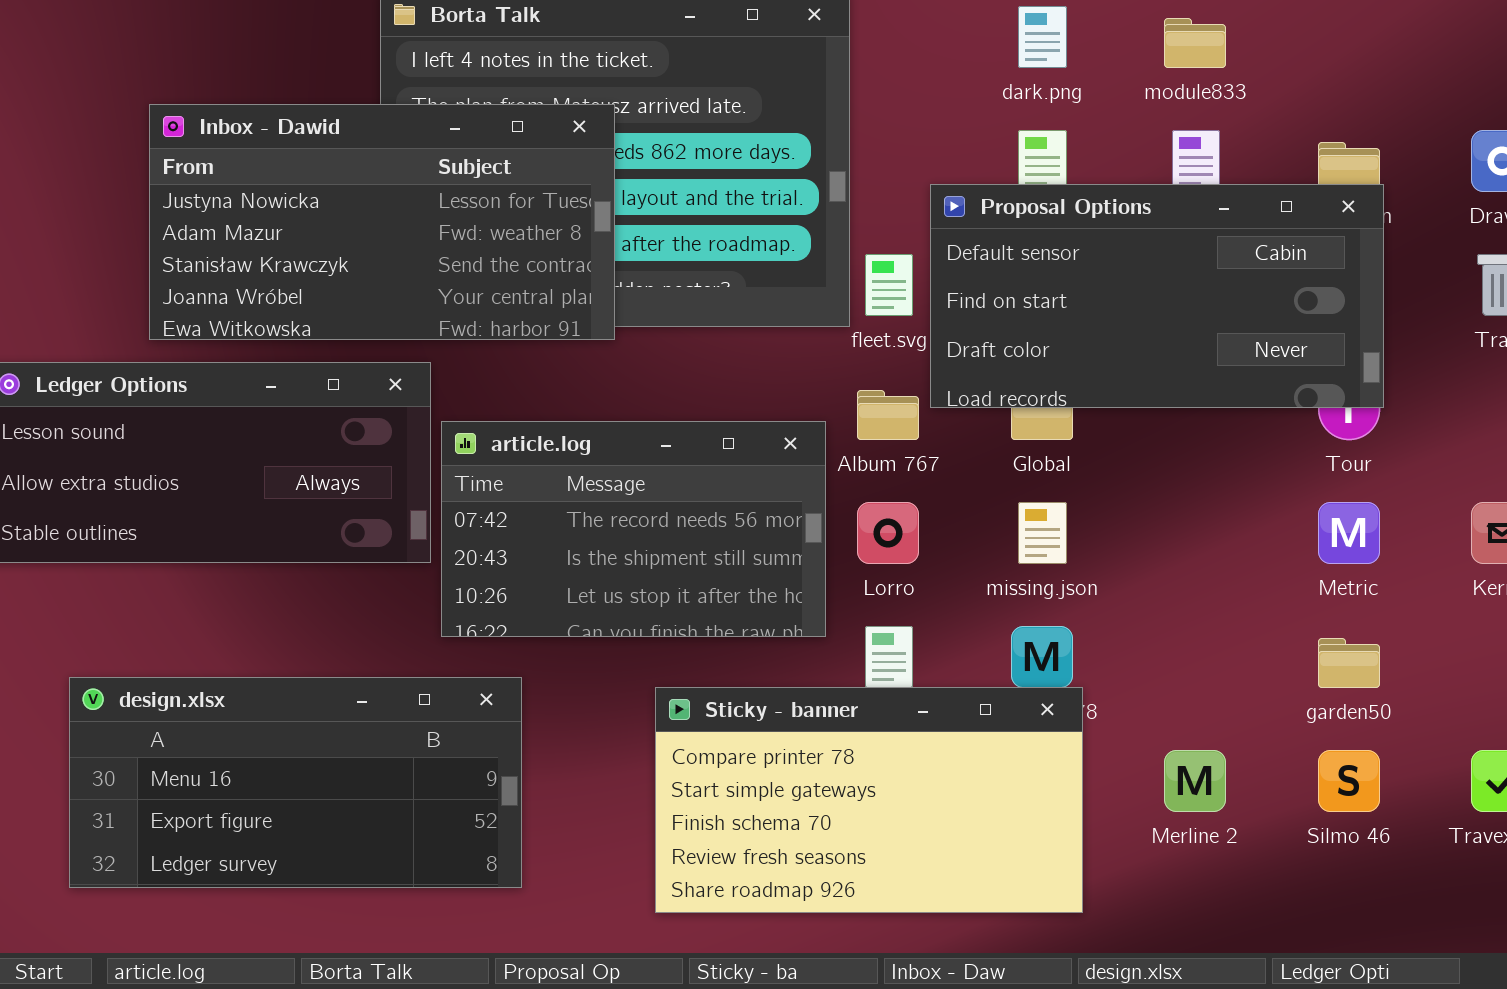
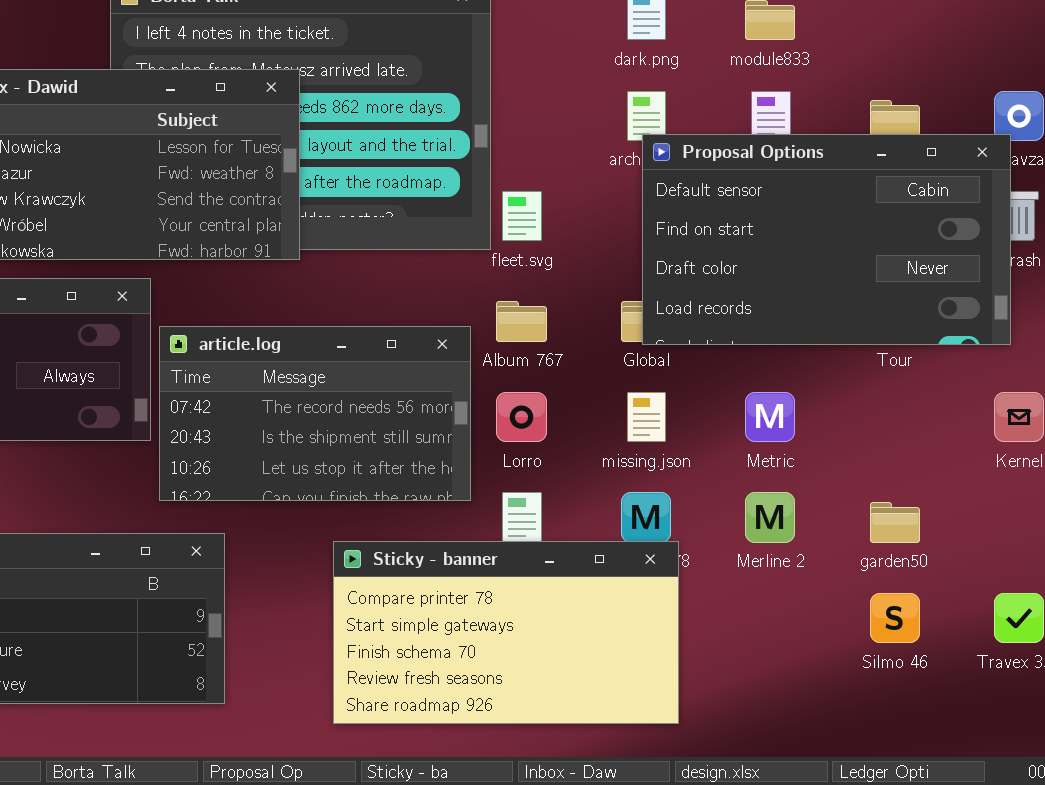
Proposal Options: [930,184,1384,408] -> [642,134,1011,345], moved, resized
Metric: [1318,502,1380,564] -> [745,392,795,442], moved
Merline 2: [1164,750,1226,812] -> [745,492,795,543], moved

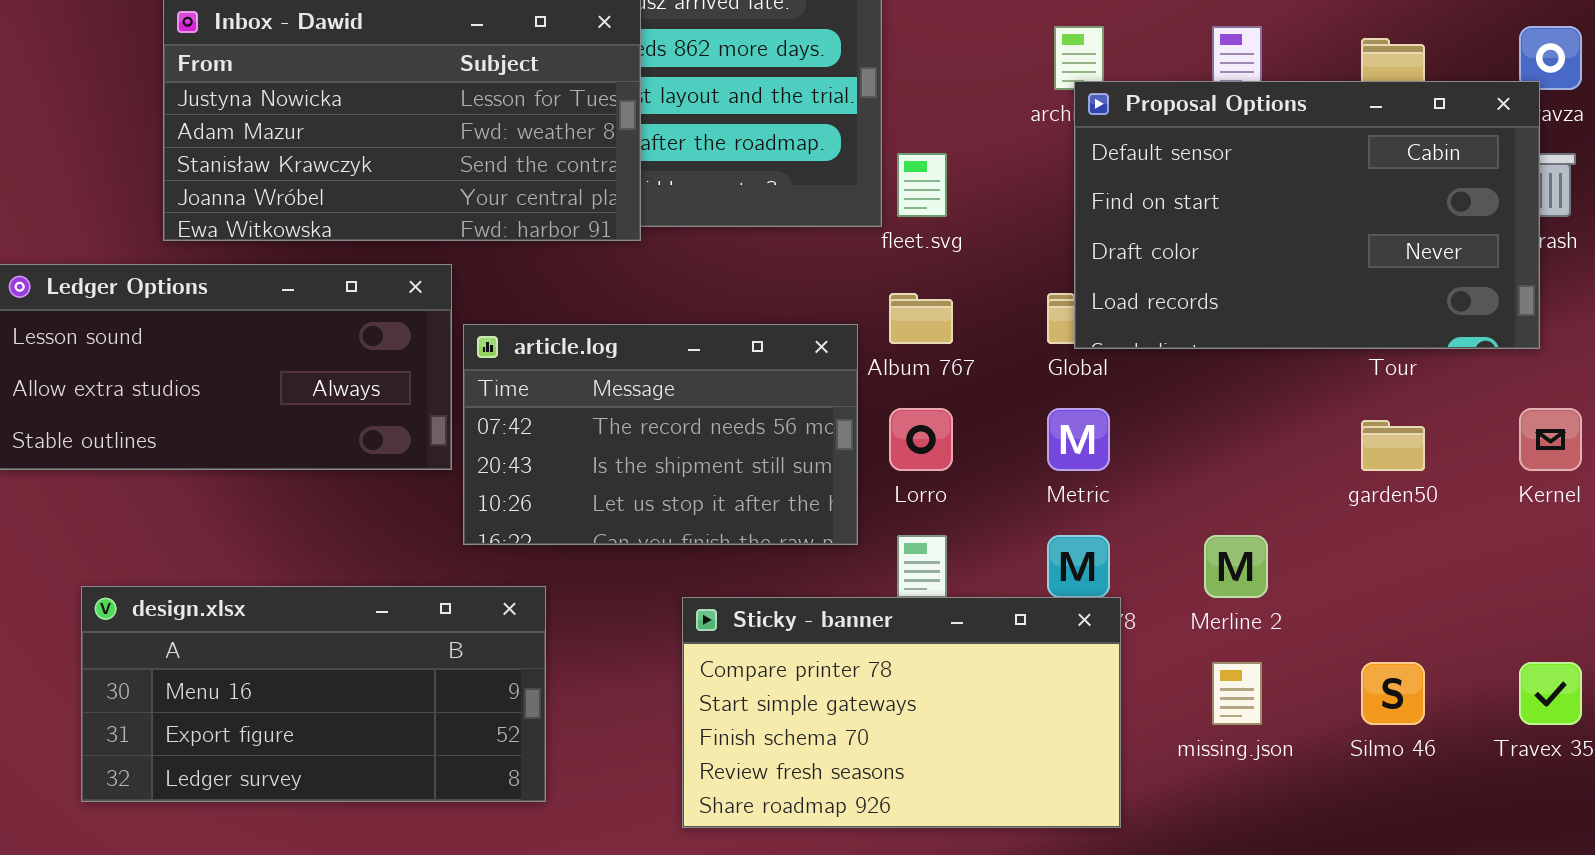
missing.json: [627,392,666,442] -> [1212,662,1262,725], moved
Metric: [745,392,795,442] -> [1047,408,1110,471], moved
garden50: [870,502,920,543] -> [1361,420,1425,471], moved

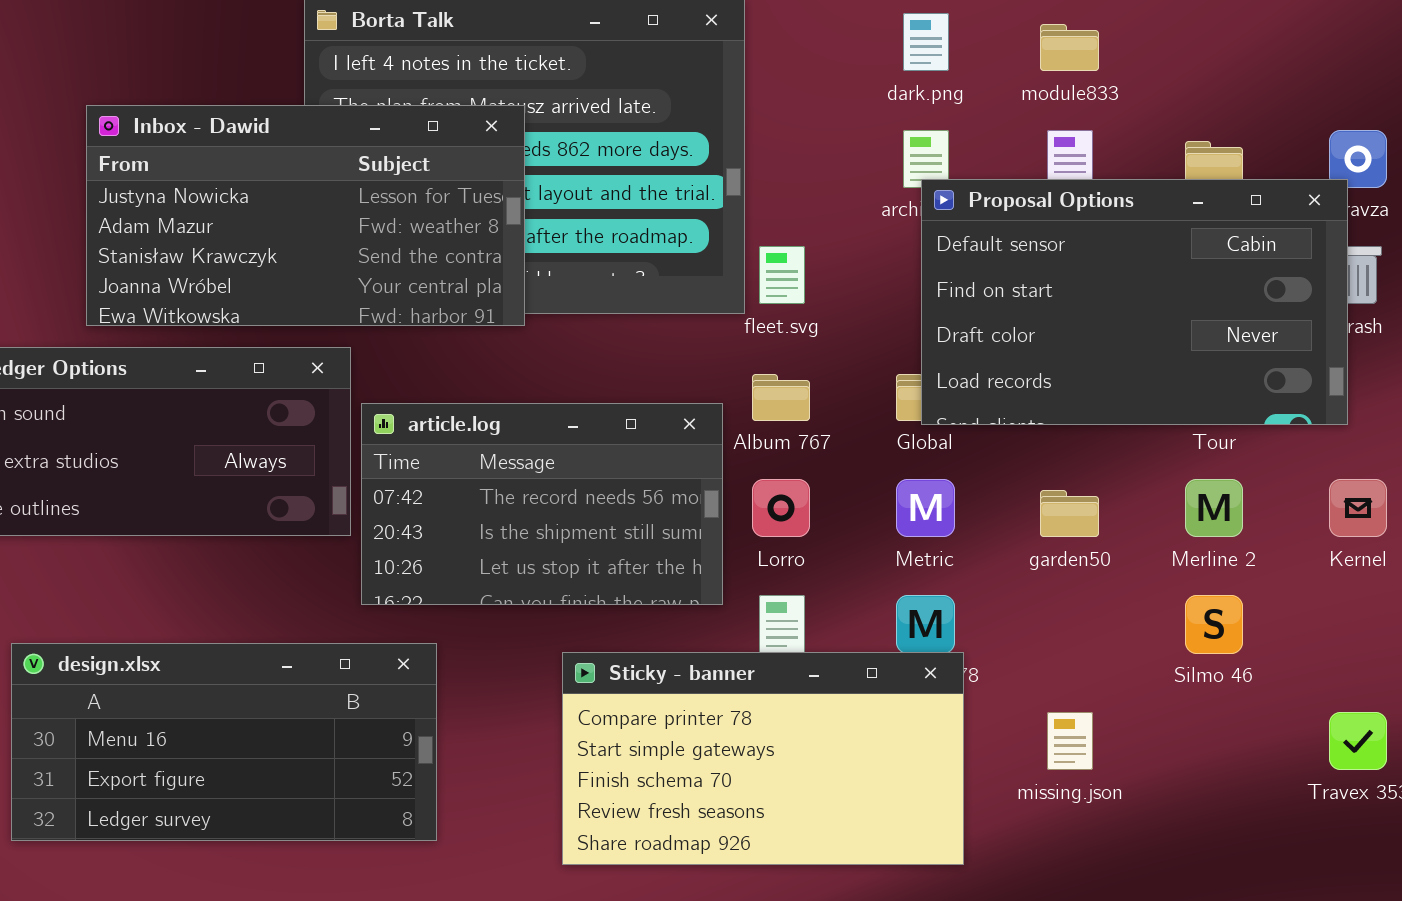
garden50: [1361,420,1425,471] -> [1040,490,1099,537], moved
Merline 2: [1204,535,1268,598] -> [1185,479,1243,537], moved
Silmo 46: [1361,662,1425,725] -> [1185,595,1243,654], moved

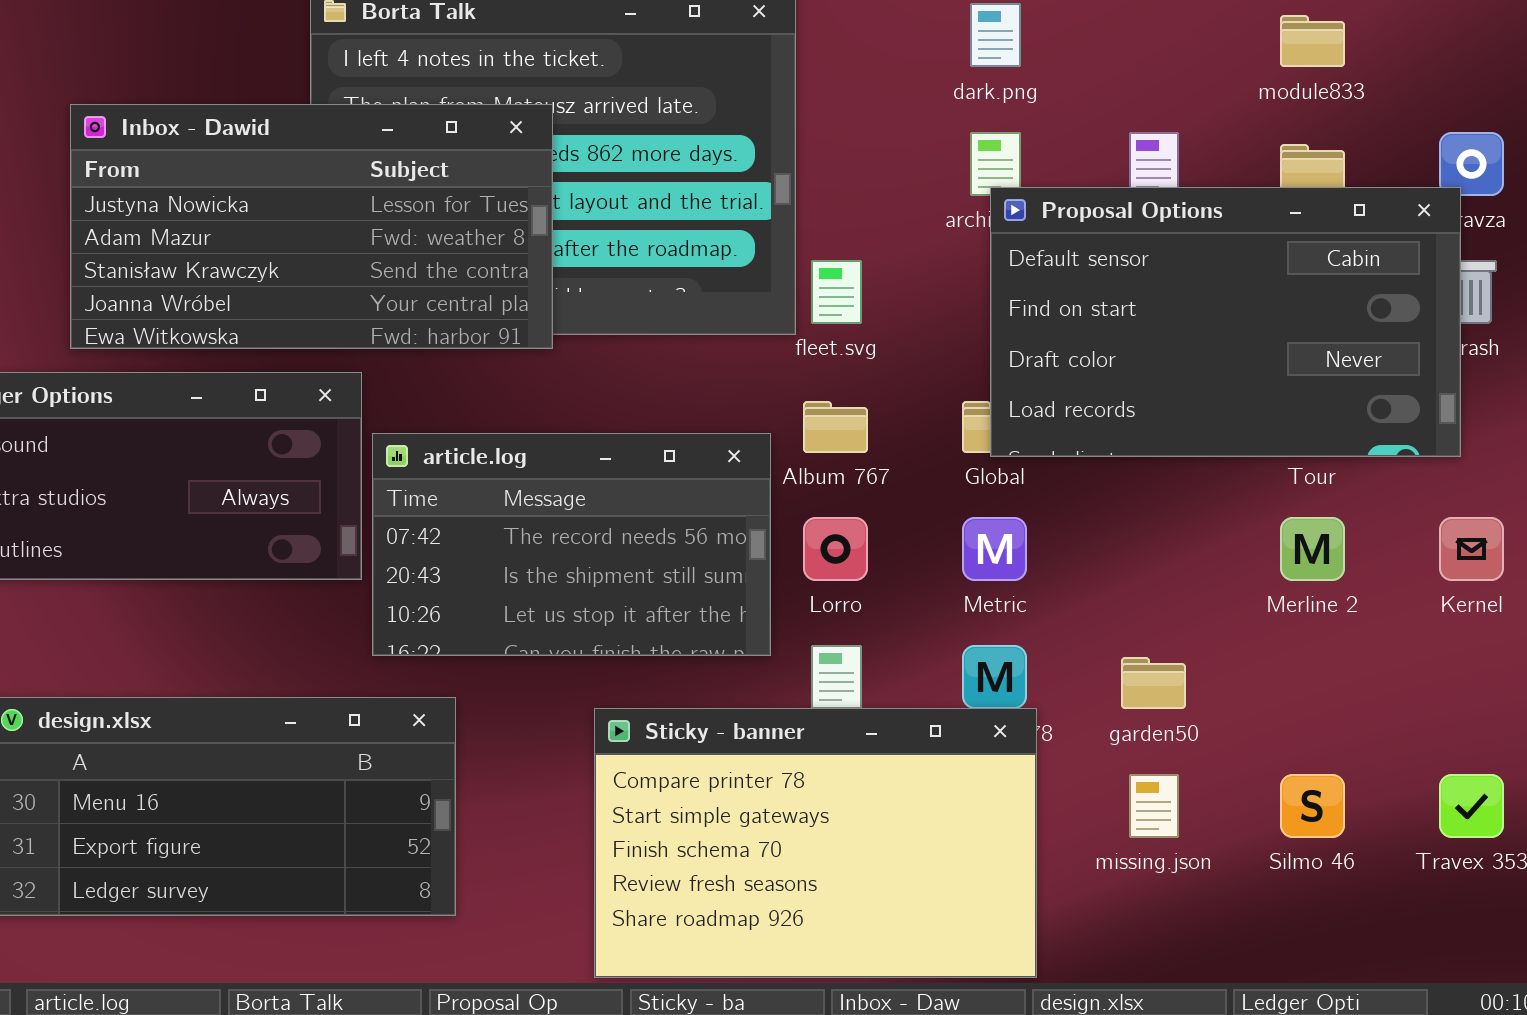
module833: [1040,24,1099,71] -> [1280,15,1345,67], moved
garden50: [1040,490,1099,537] -> [1121,657,1186,709], moved
Silmo 46: [1185,595,1243,654] -> [1280,774,1345,838], moved
Sticky - banner: [562,652,964,865] -> [594,708,1037,978], resized

